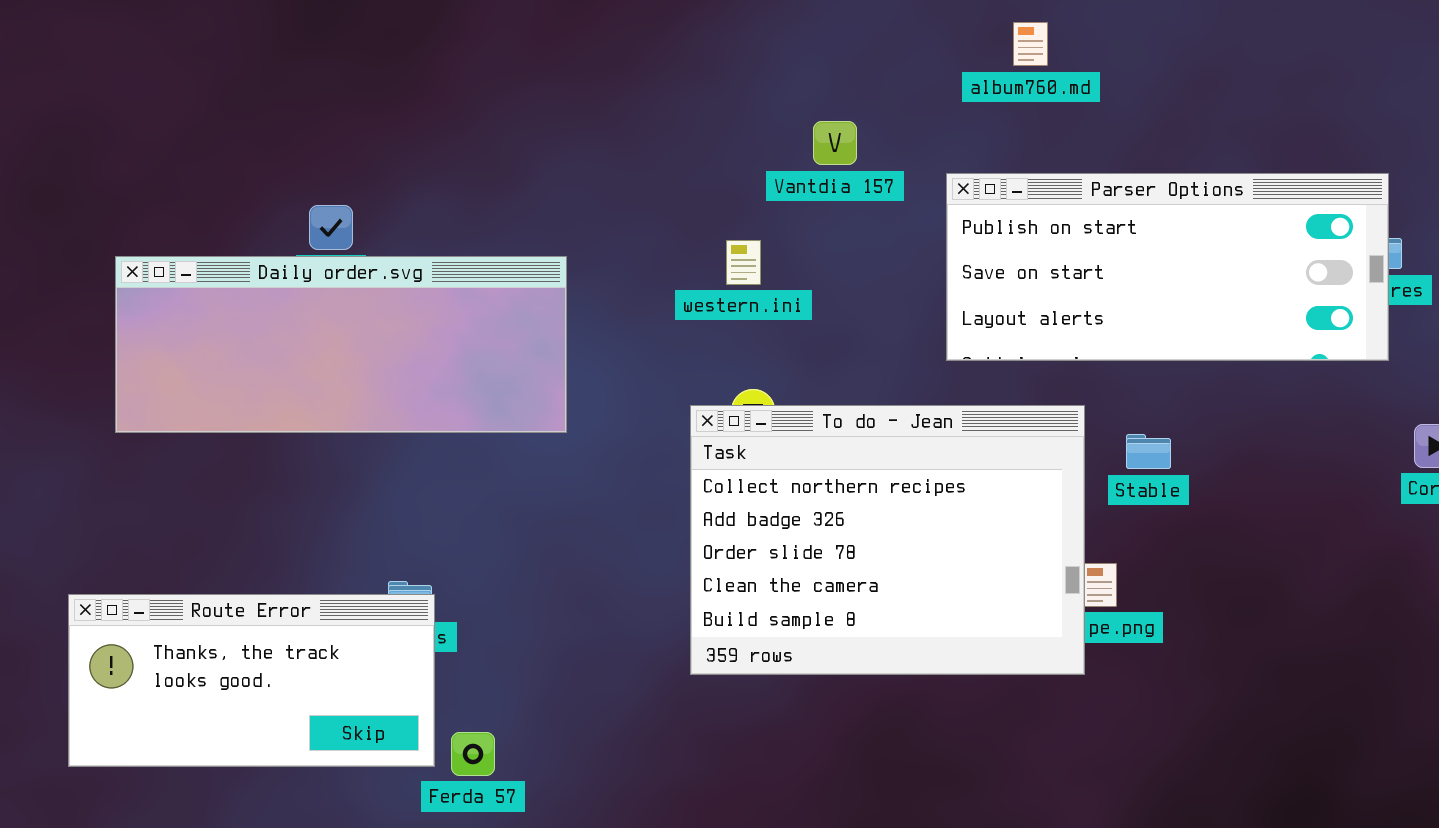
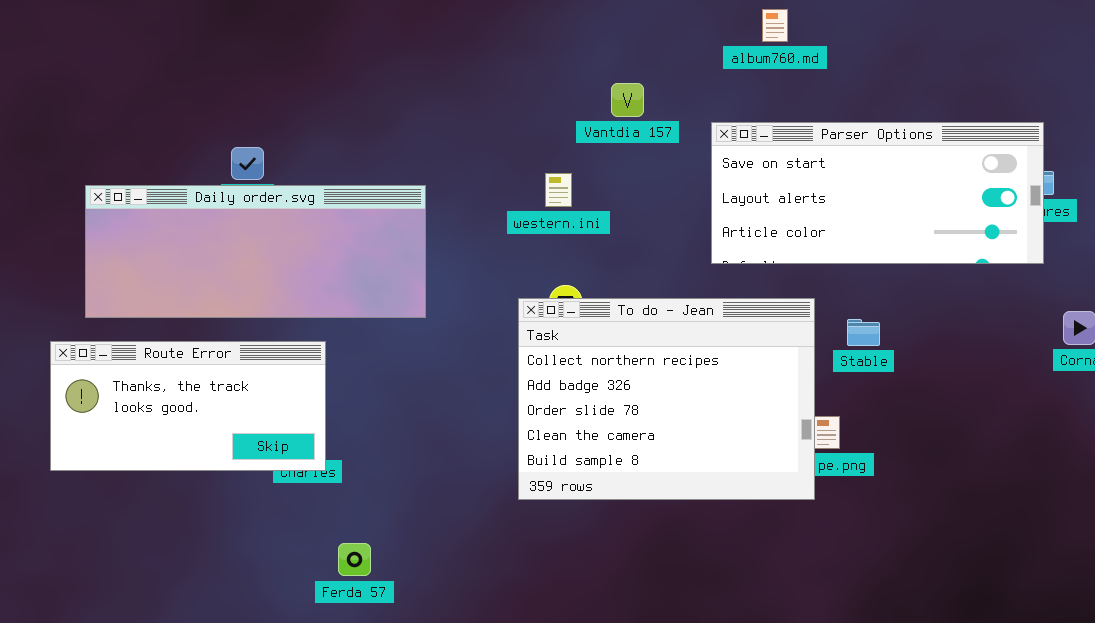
Parser Options: [946,173,1389,361] -> [711,122,1044,264], scrolled down 1 row
Route Error: [68,594,435,767] -> [50,341,326,471], moved

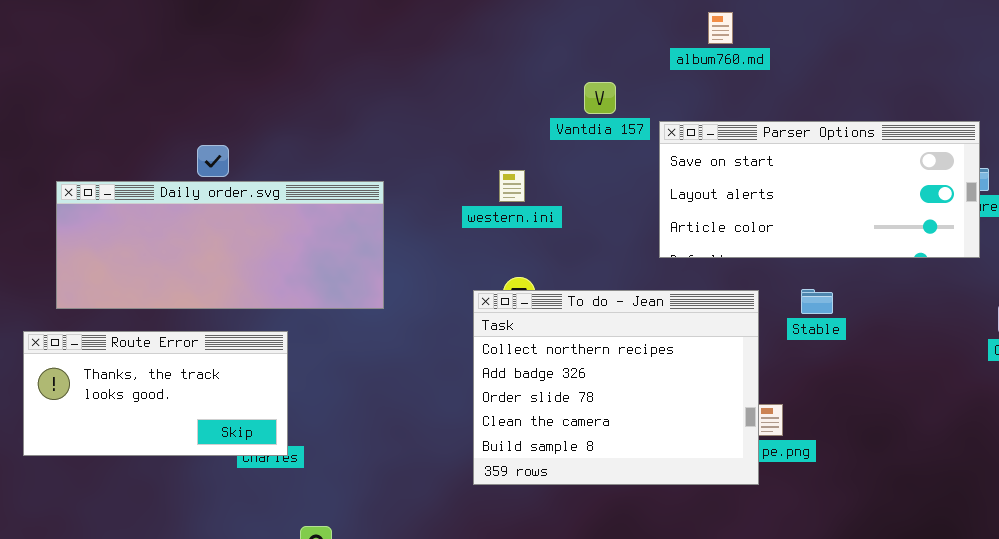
Vantdia 157: [611,83,644,117] -> [584,82,616,114], moved
Stable: [847,319,880,346] -> [801,289,833,314], moved

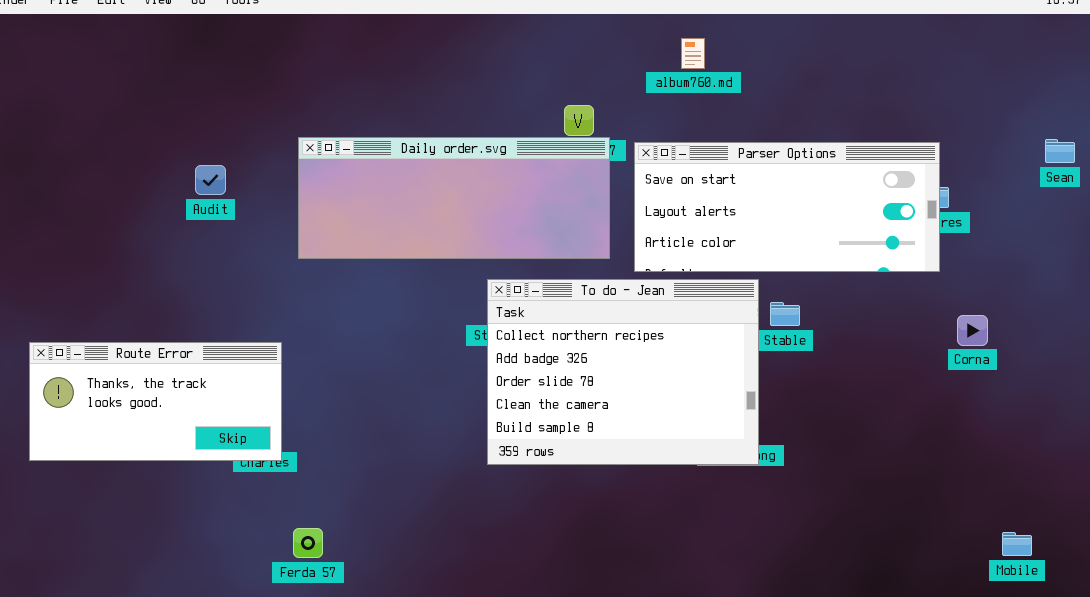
Daily order.svg: [56,181,384,309] -> [298,137,610,259], moved
To do - Jean: [473,290,759,485] -> [487,279,759,465], moved

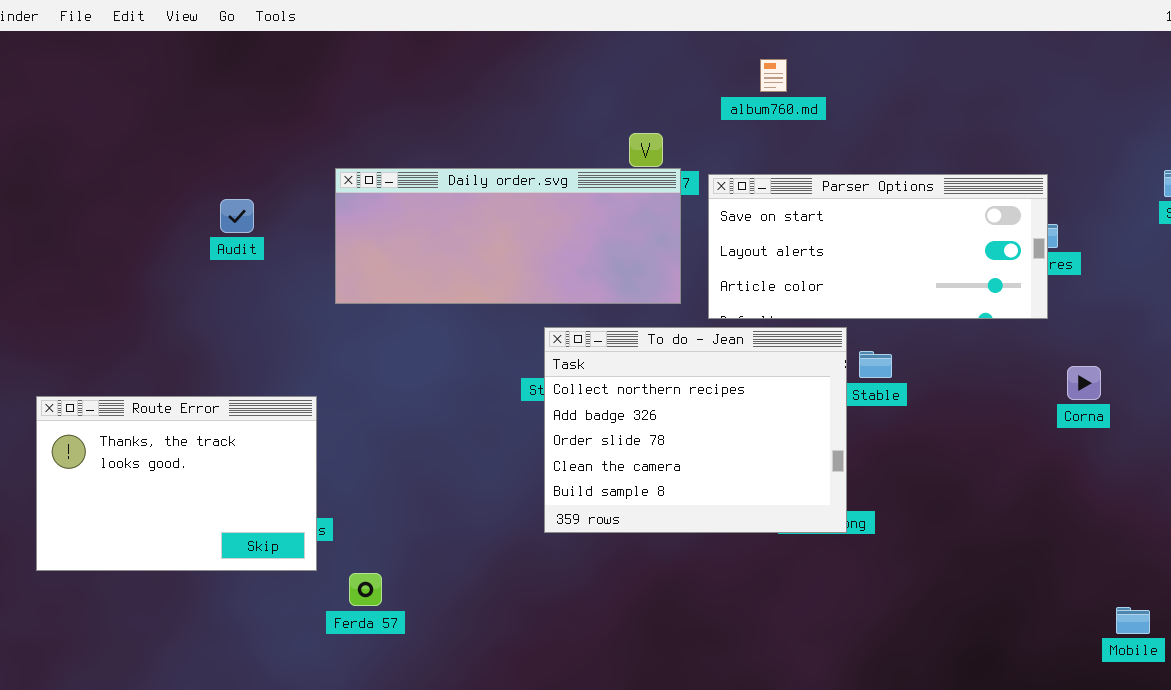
Route Error: [29,342,282,461] -> [36,396,317,571], resized
Ferda 57: [293,528,323,558] -> [349,573,382,606], moved

